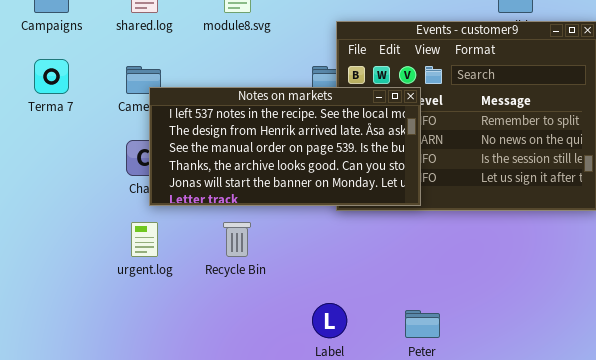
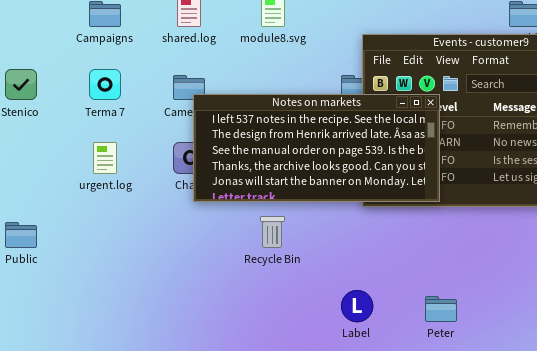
urgent.log: [131,222,158,257] -> [93,142,117,174], moved

